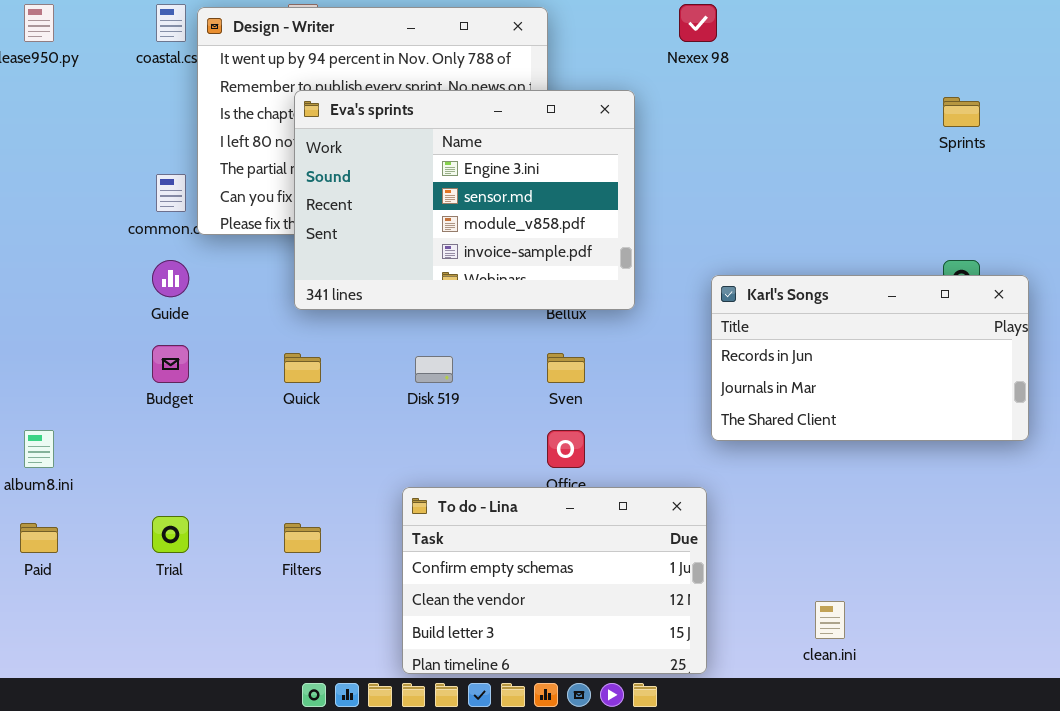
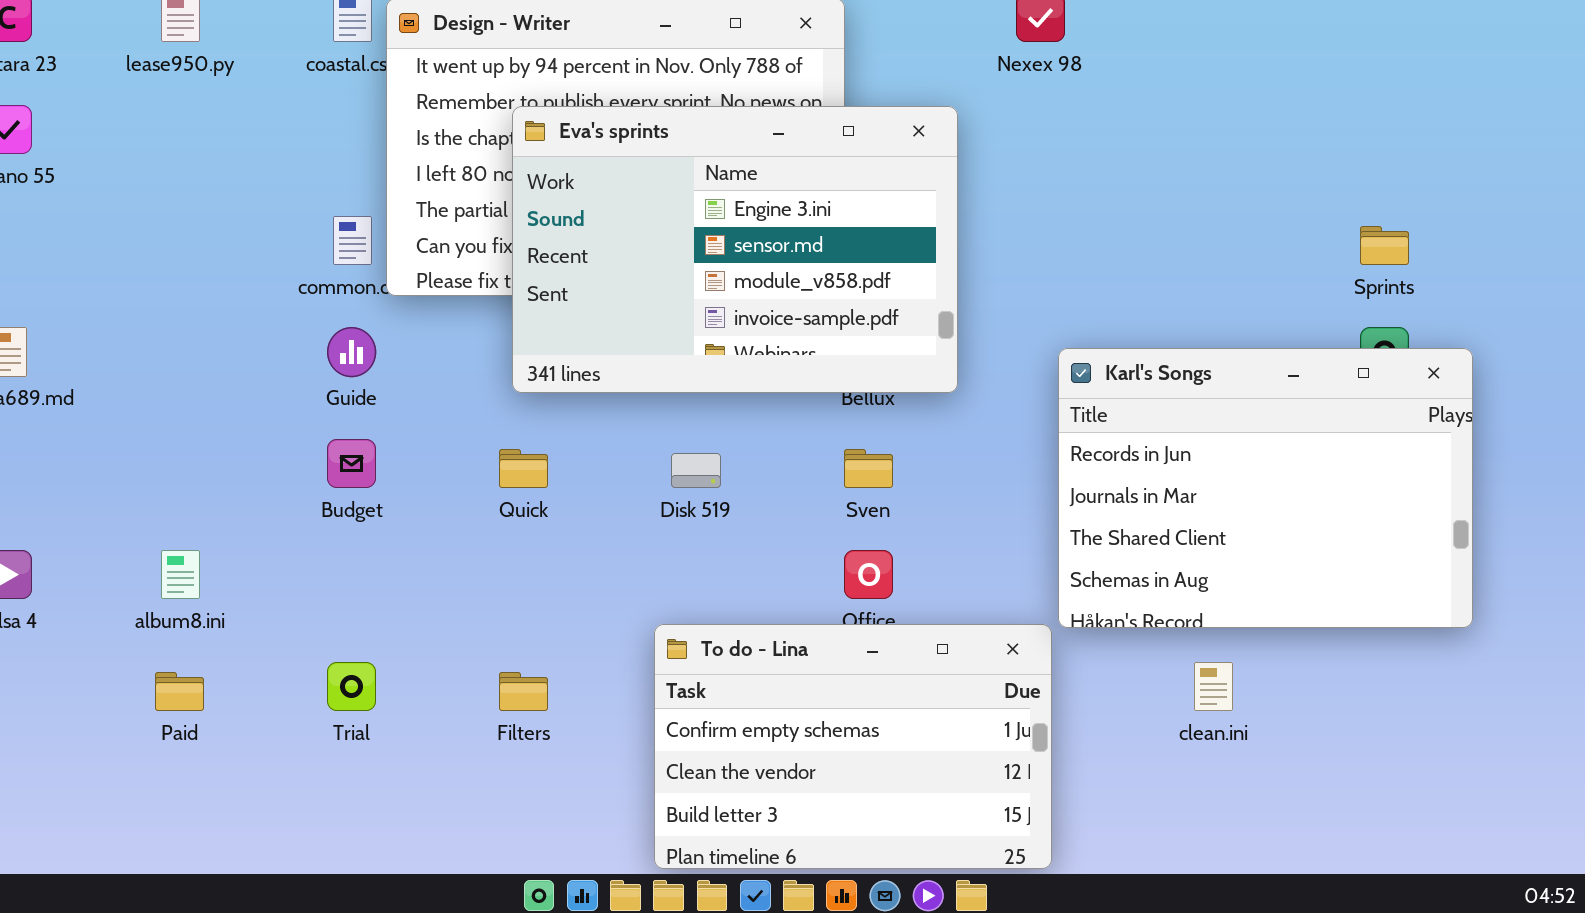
Sprints: [943,97,980,127] -> [1360,226,1409,265], moved
Karl's Songs: [711,275,1029,441] -> [1058,348,1473,628], resized
clean.ini: [815,601,845,639] -> [1194,662,1233,711], moved

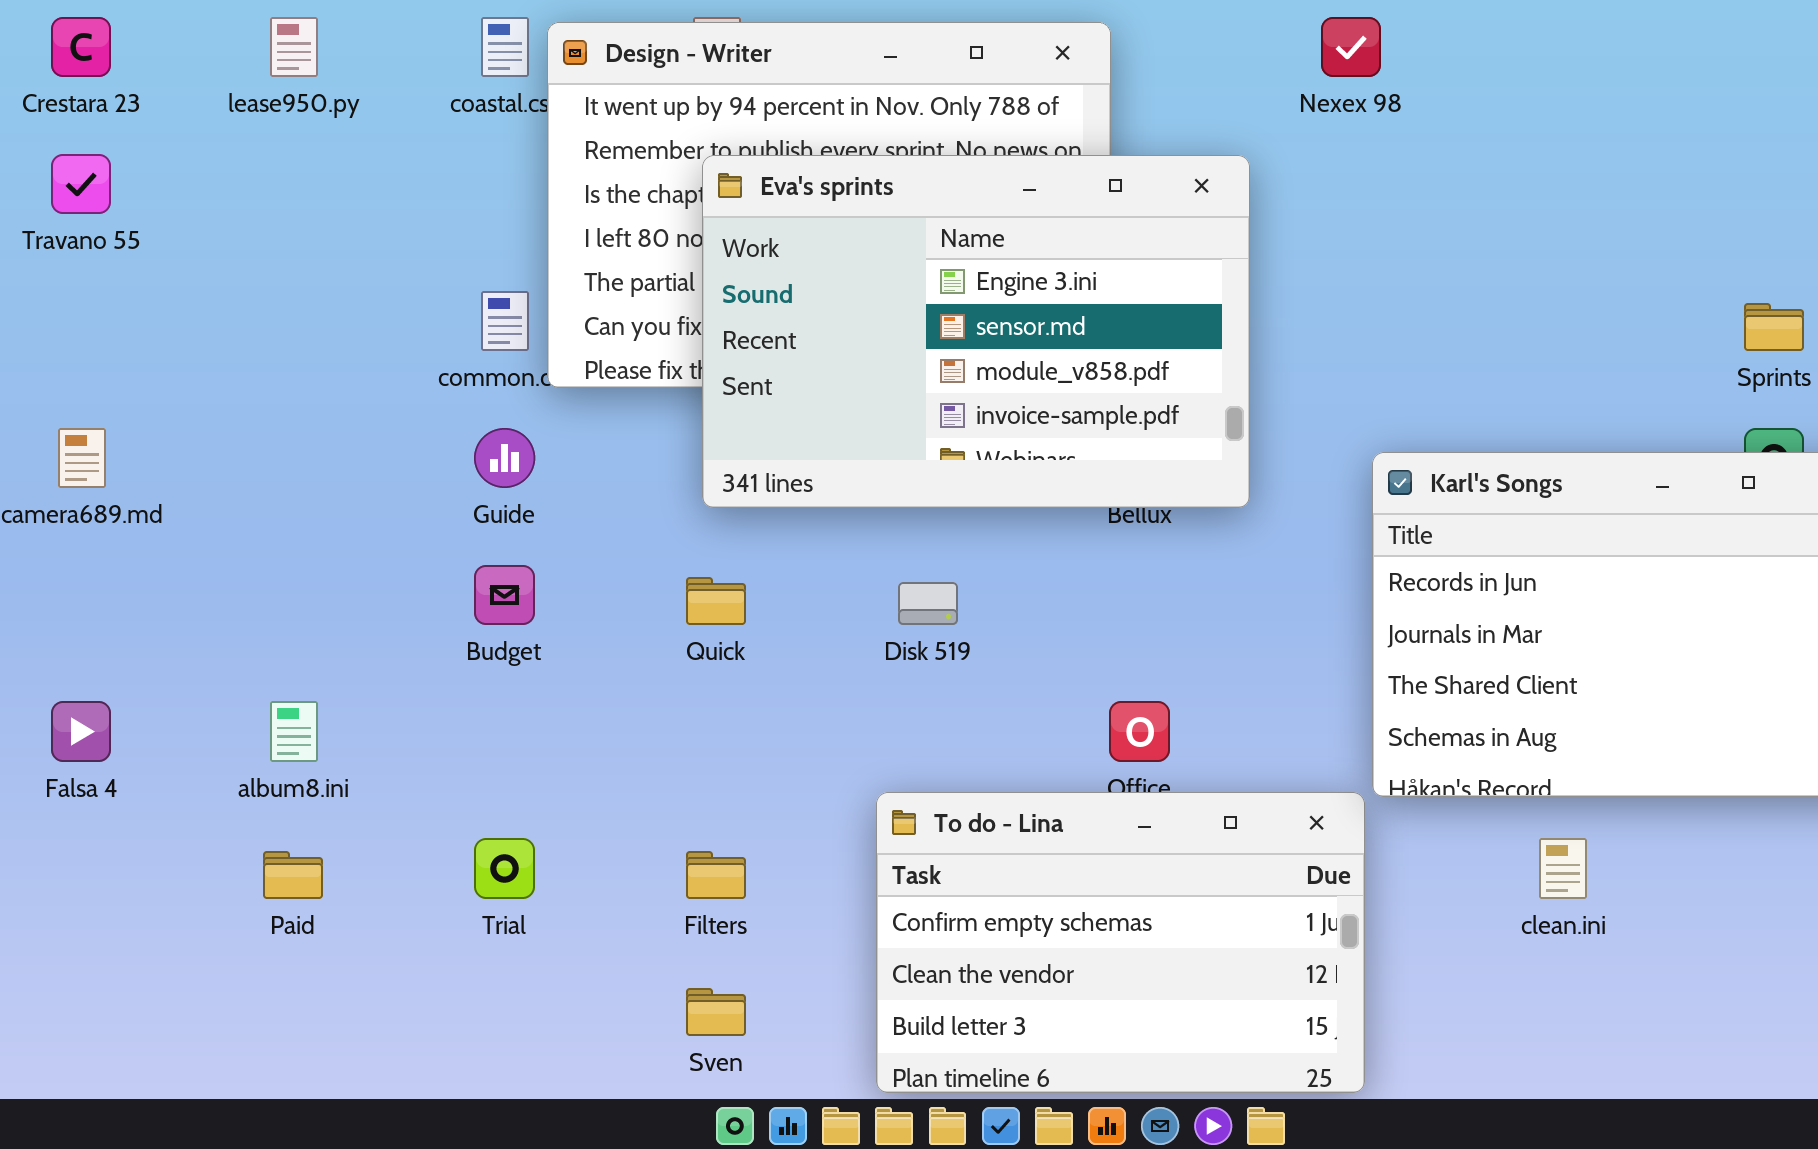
Sven: [844,449,893,488] -> [686,988,746,1036], moved

